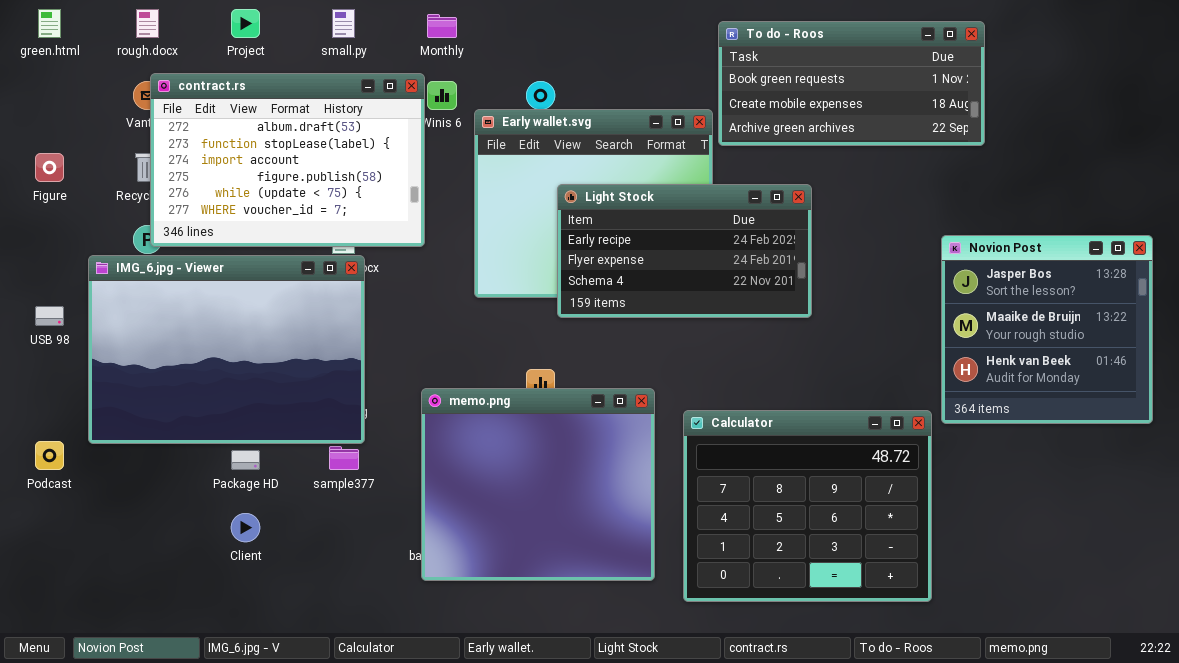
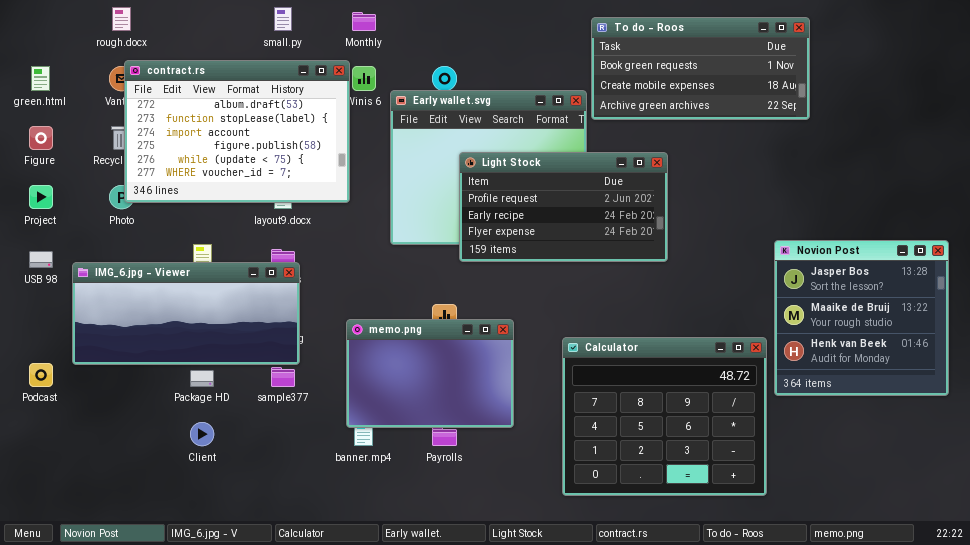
green.html: [38,9,61,38] -> [31,66,50,91], moved
Project: [231,9,260,38] -> [29,185,53,209], moved
Light Stock: [557,184,812,318] -> [459,152,668,262], scrolled up 1 row
Novion Post: [941,235,1153,424] -> [774,240,949,396], moved
IMG_6.jpg - Viewer: [88,255,365,444] -> [72,262,300,365], resized
memo.png: [421,388,655,581] -> [346,319,514,428], resized

